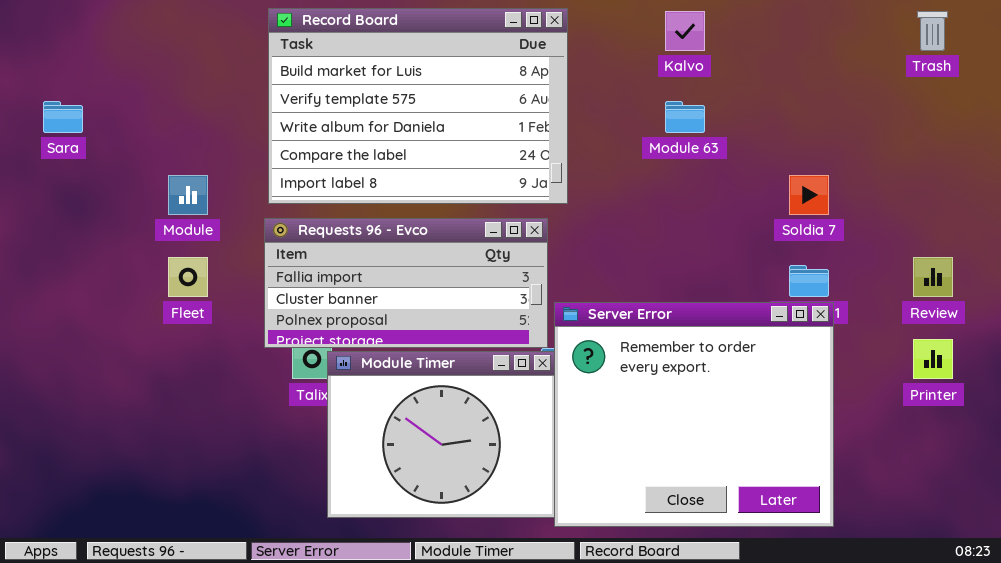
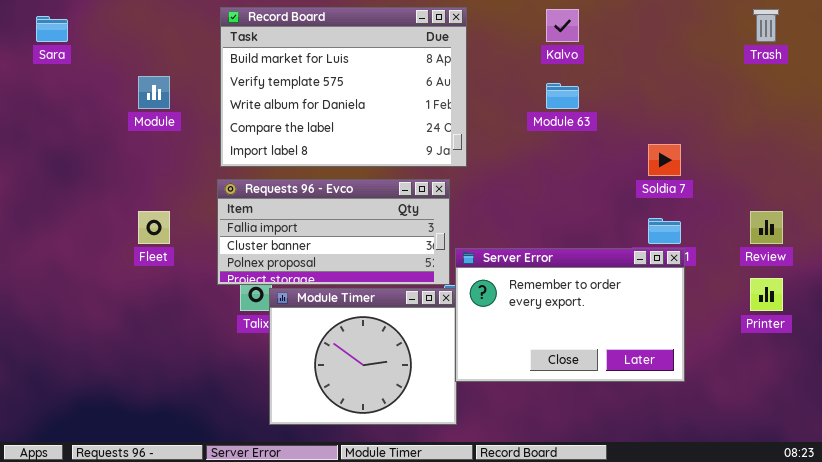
Sara: [43,101,83,133] -> [36,16,68,42], moved
Module: [168,175,208,215] -> [138,76,170,109], moved
Server Error: [554,302,834,527] -> [455,248,685,382], resized

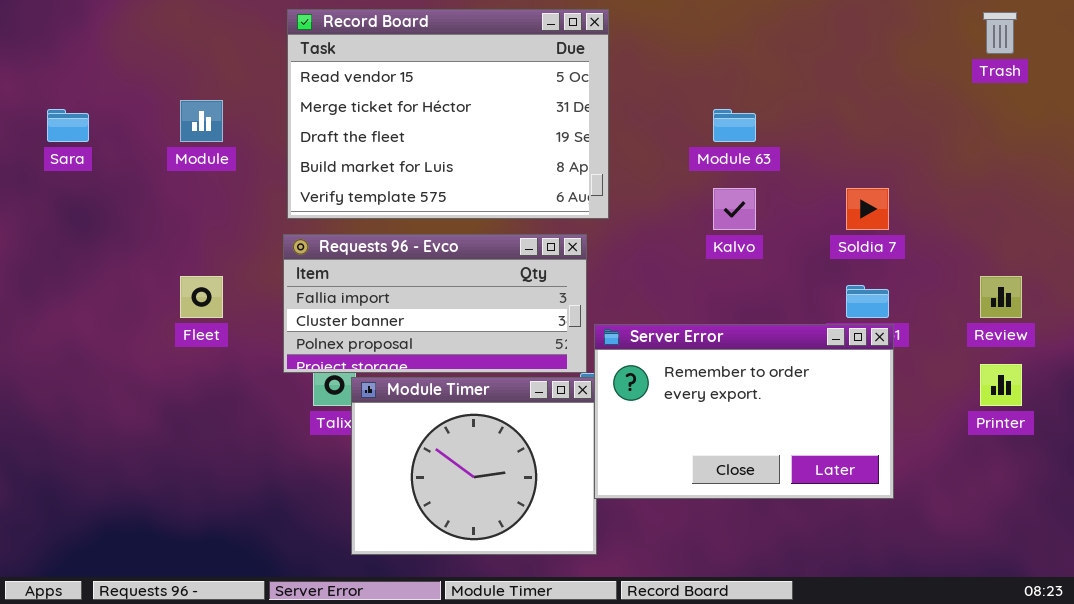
Record Board: [220,7,467,167] -> [287,9,609,219], scrolled up 3 rows
Kalvo: [546,9,579,42] -> [713,188,756,230], moved
Sara: [36,16,68,42] -> [47,109,89,142], moved

